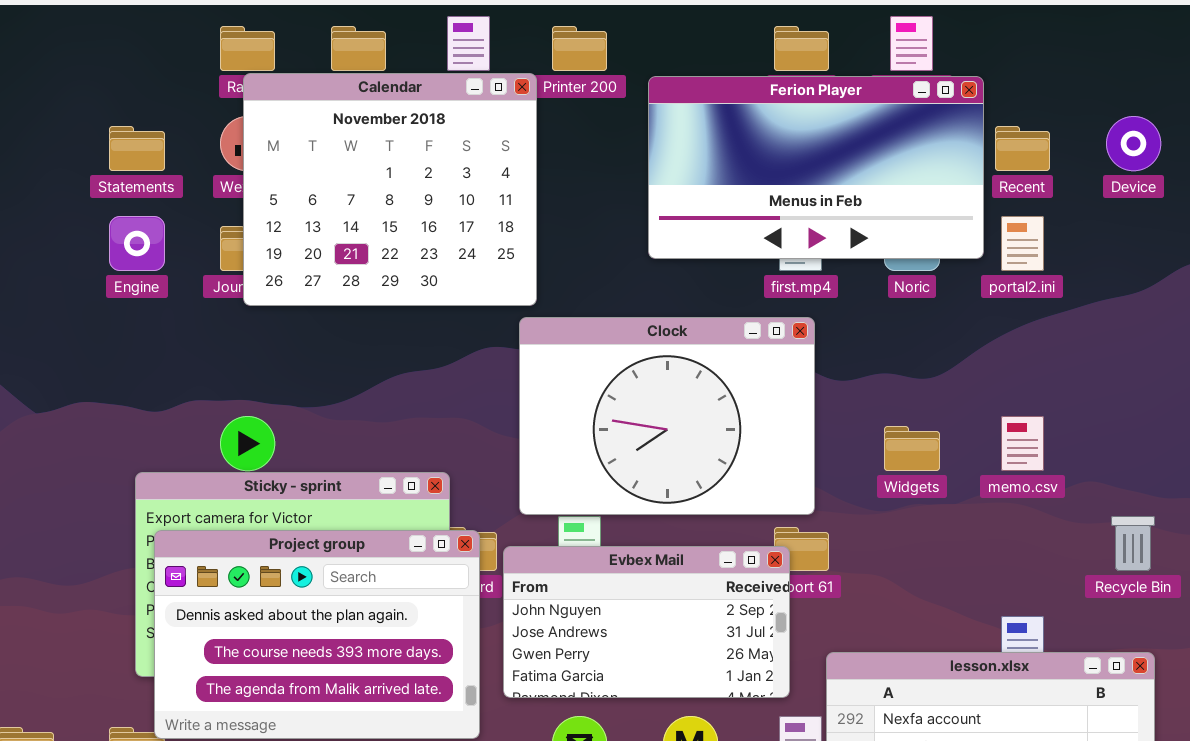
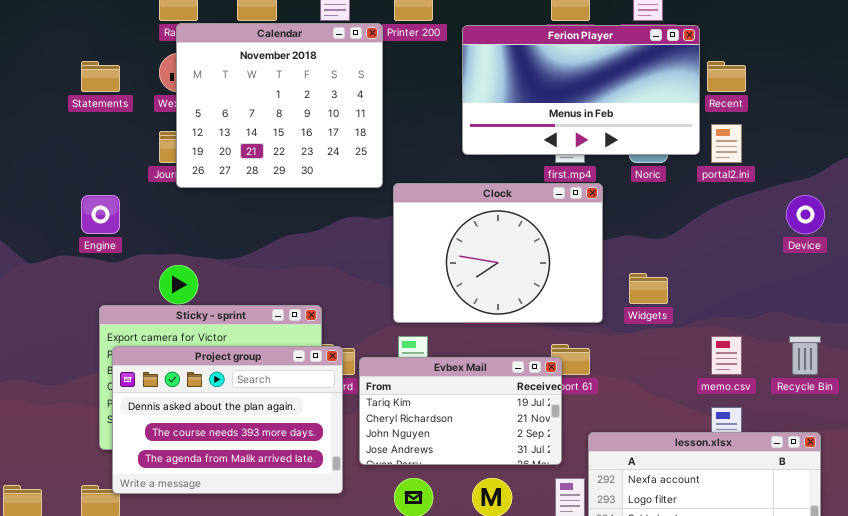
Device: [1106,116,1161,171] -> [786,195,825,234], moved
Engine: [109,216,165,271] -> [81,195,120,234], moved
Clock: [519,317,815,515] -> [393,183,603,323], moved
memo.csv: [1001,416,1044,471] -> [711,336,742,375], moved
Evbex Mail: [503,546,790,698] -> [359,357,562,465], scrolled up 2 rows

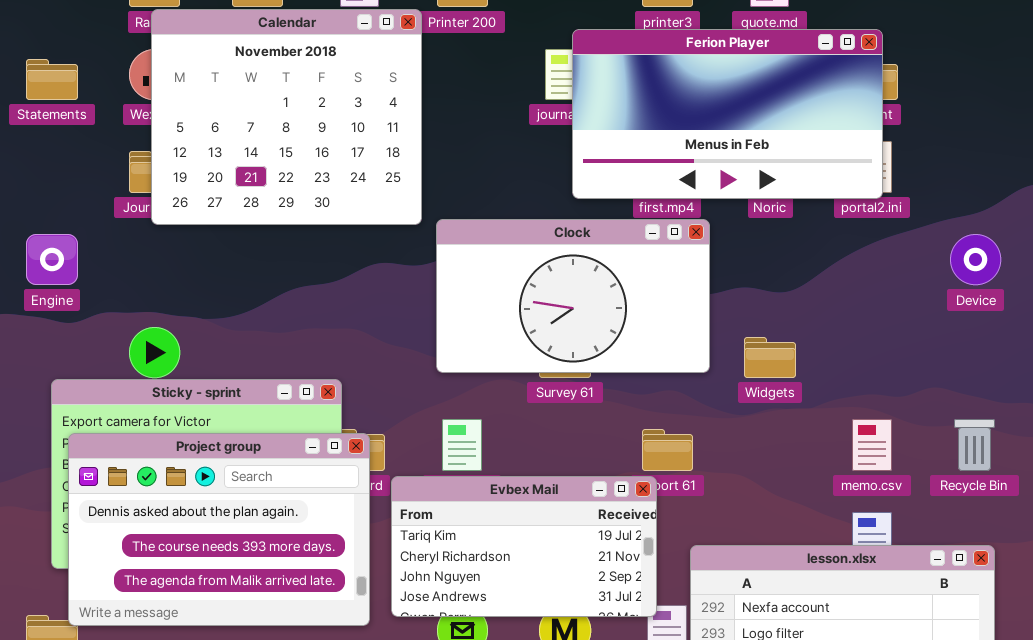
Ferion Player: [462,25,700,155] -> [572,29,883,199], moved
Clock: [393,183,603,323] -> [436,219,710,373], resized
Evbex Mail: [359,357,562,465] -> [391,476,657,617], moved

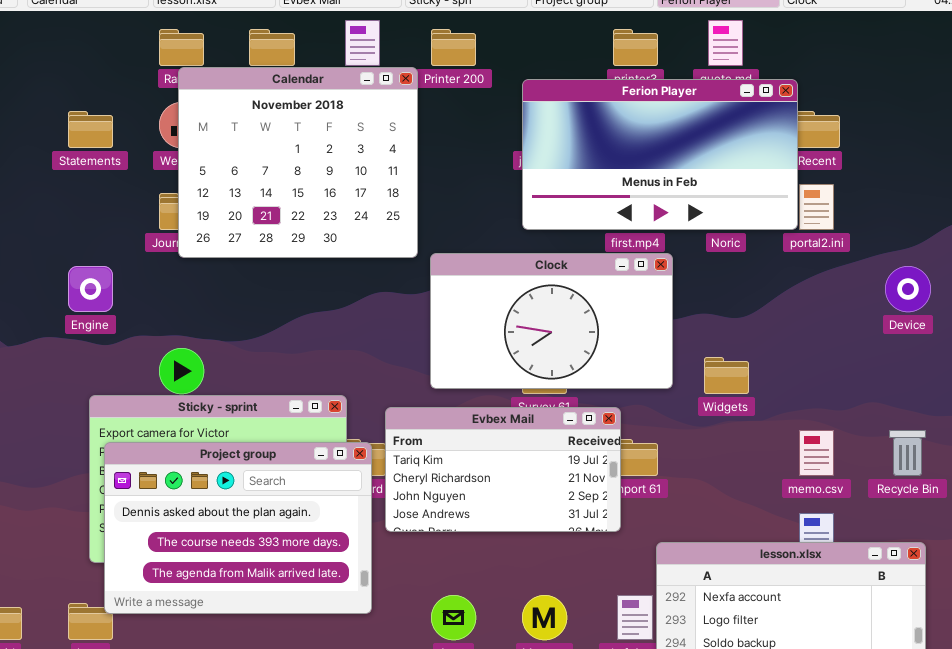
Ferion Player: [572,29,883,199] -> [522,79,798,230], moved
Evbex Mail: [391,476,657,617] -> [385,407,621,532], moved

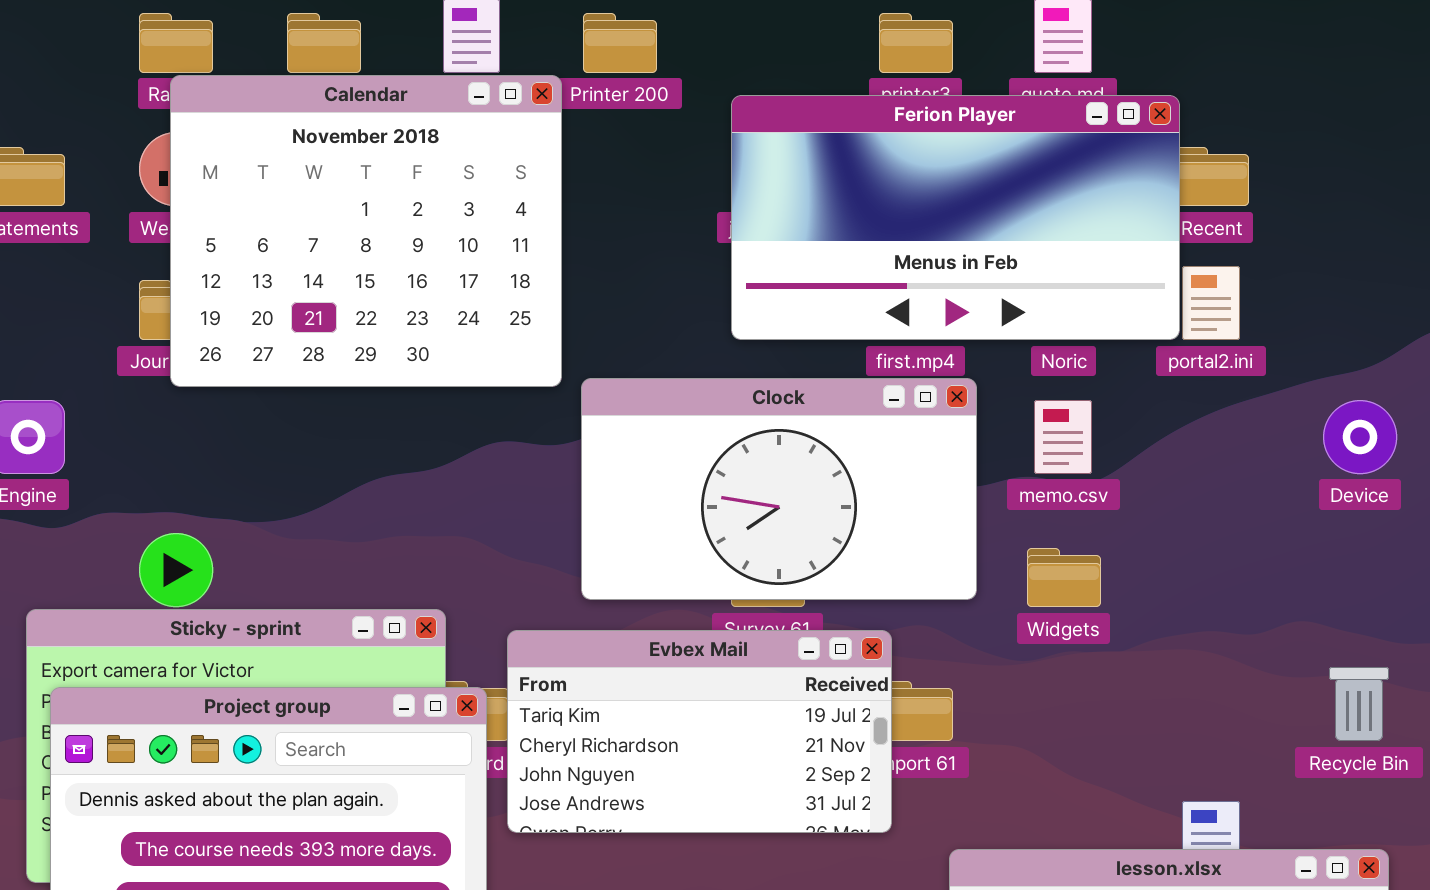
memo.csv: [799,430,834,476] -> [1034,400,1092,474], moved

